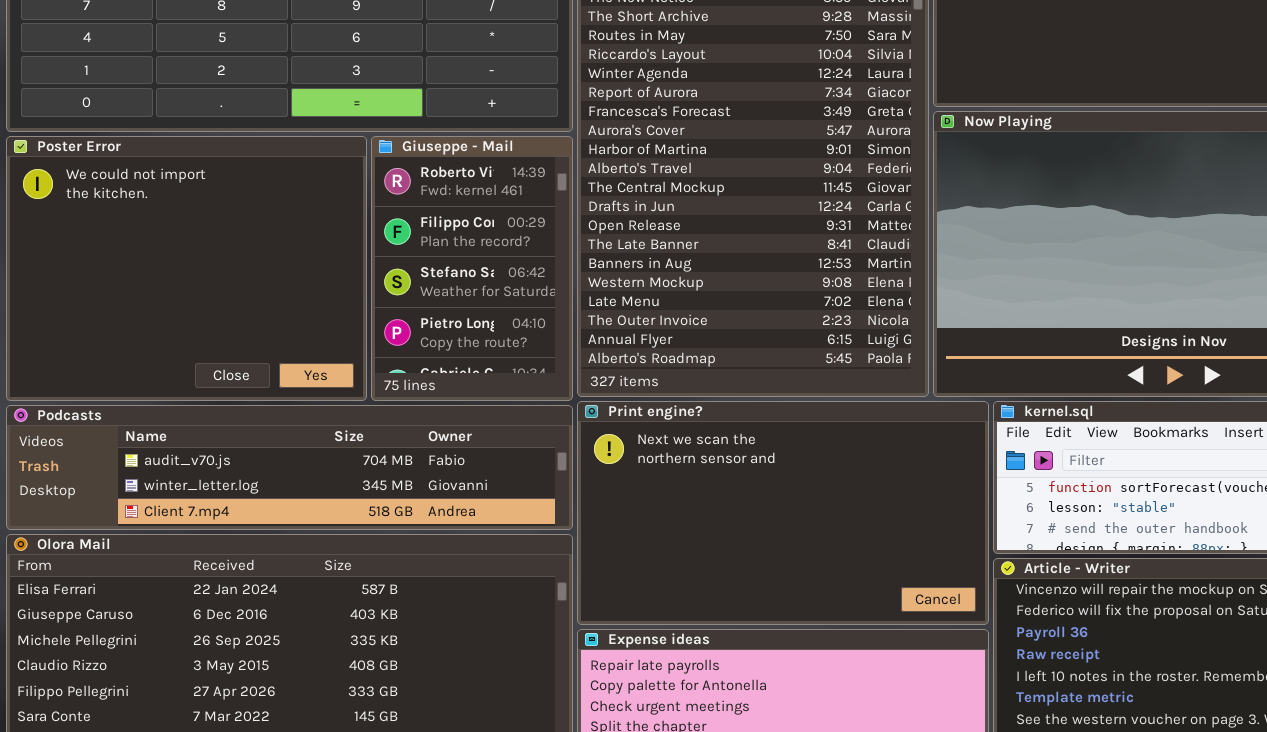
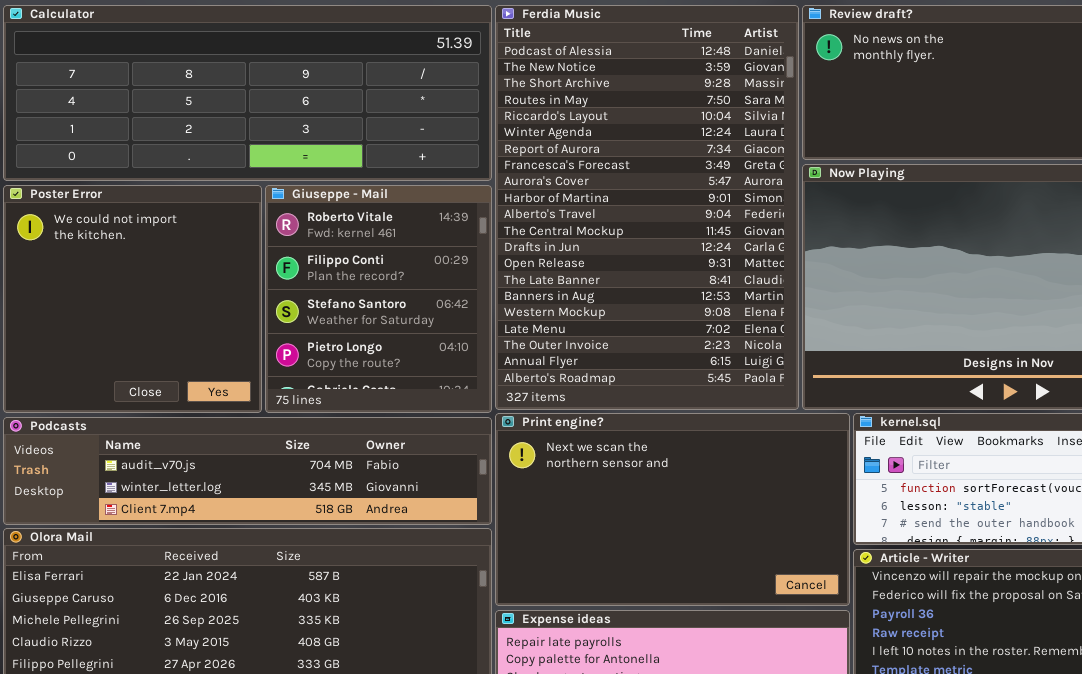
Poster Error: [6,136,367,401] -> [3,185,262,413], resized
Giuseppe - Mail: [371,136,573,401] -> [265,185,492,413], resized

